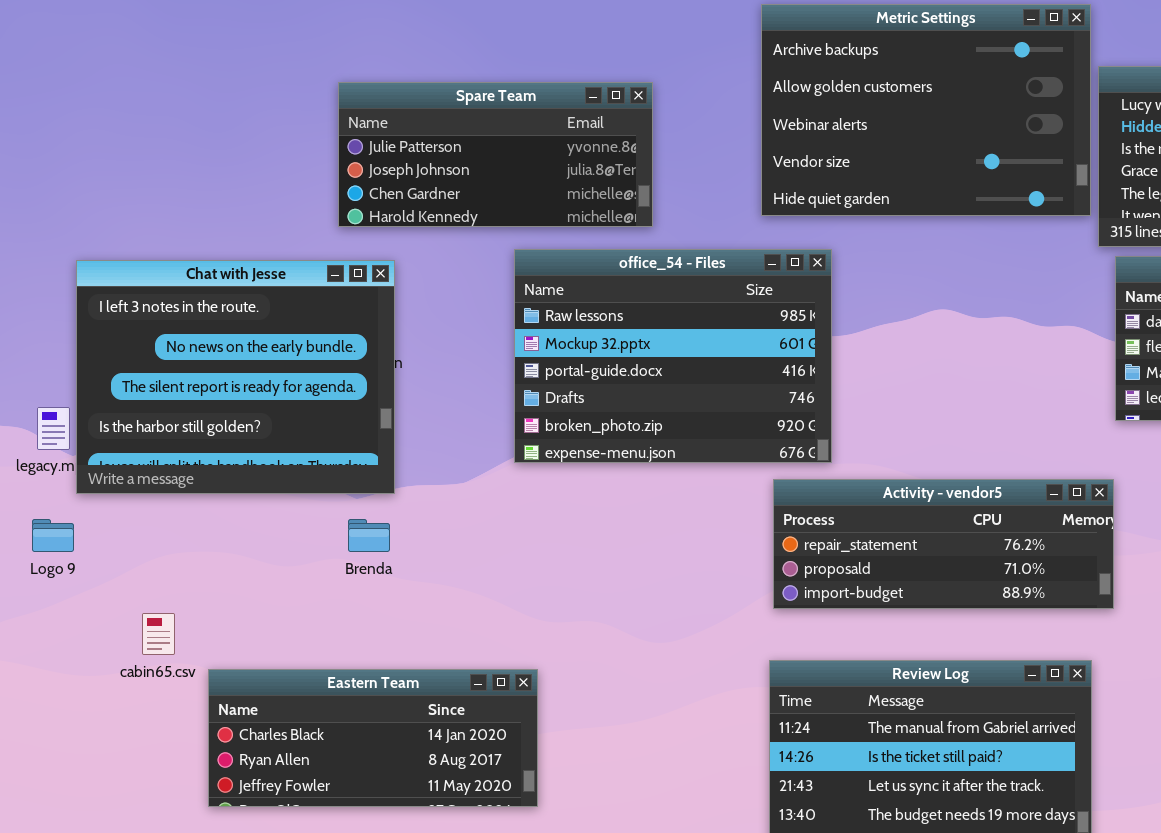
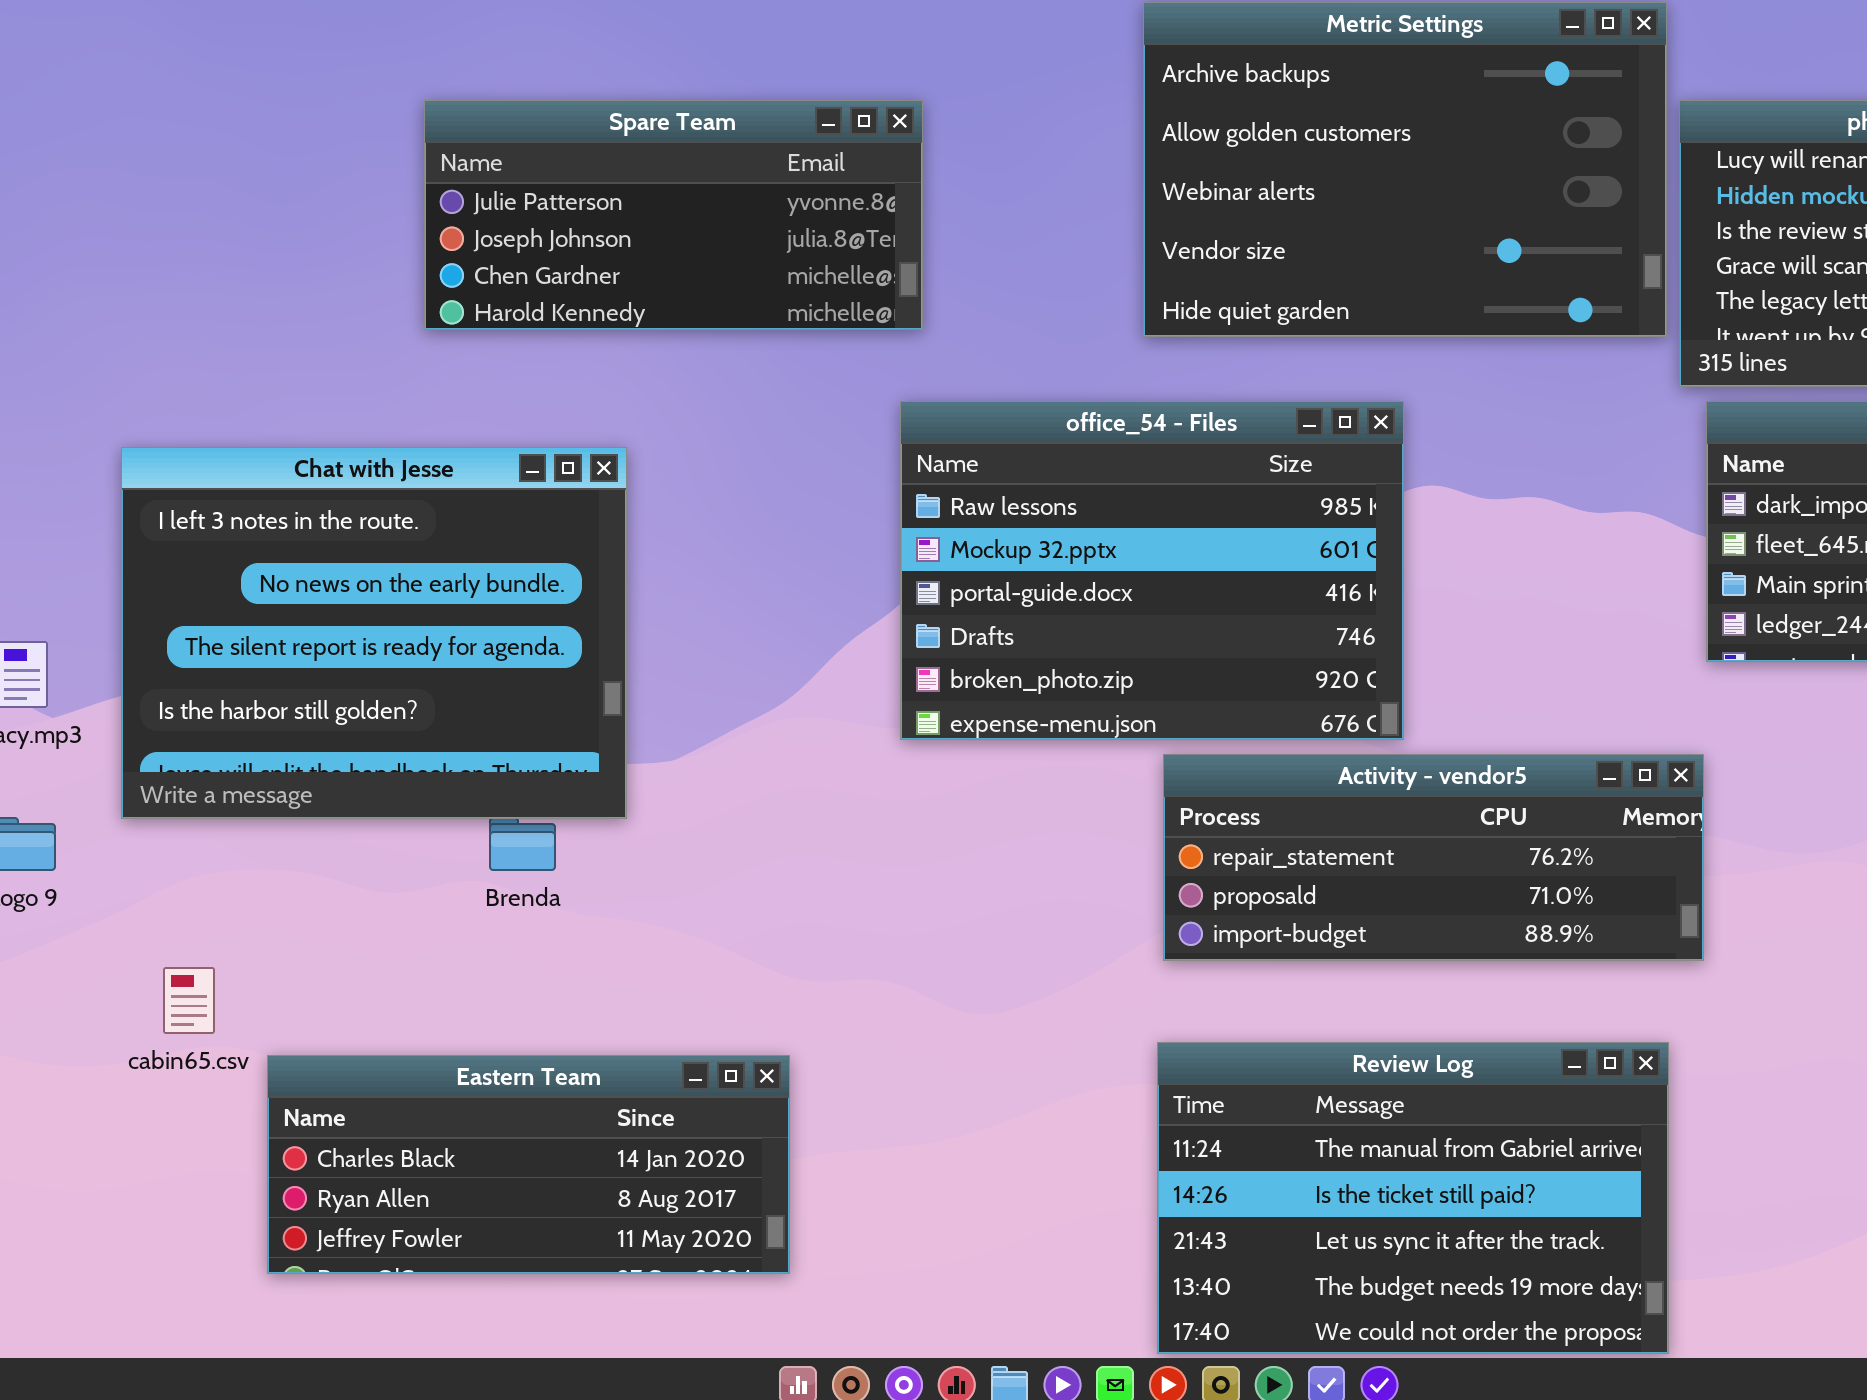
Spare Team: [338,82,653,227] -> [424,100,923,330], moved
office_54 - Files: [514,249,832,463] -> [900,401,1404,740], moved
Chat with Jesse: [76,260,395,494] -> [121,447,627,819], moved

